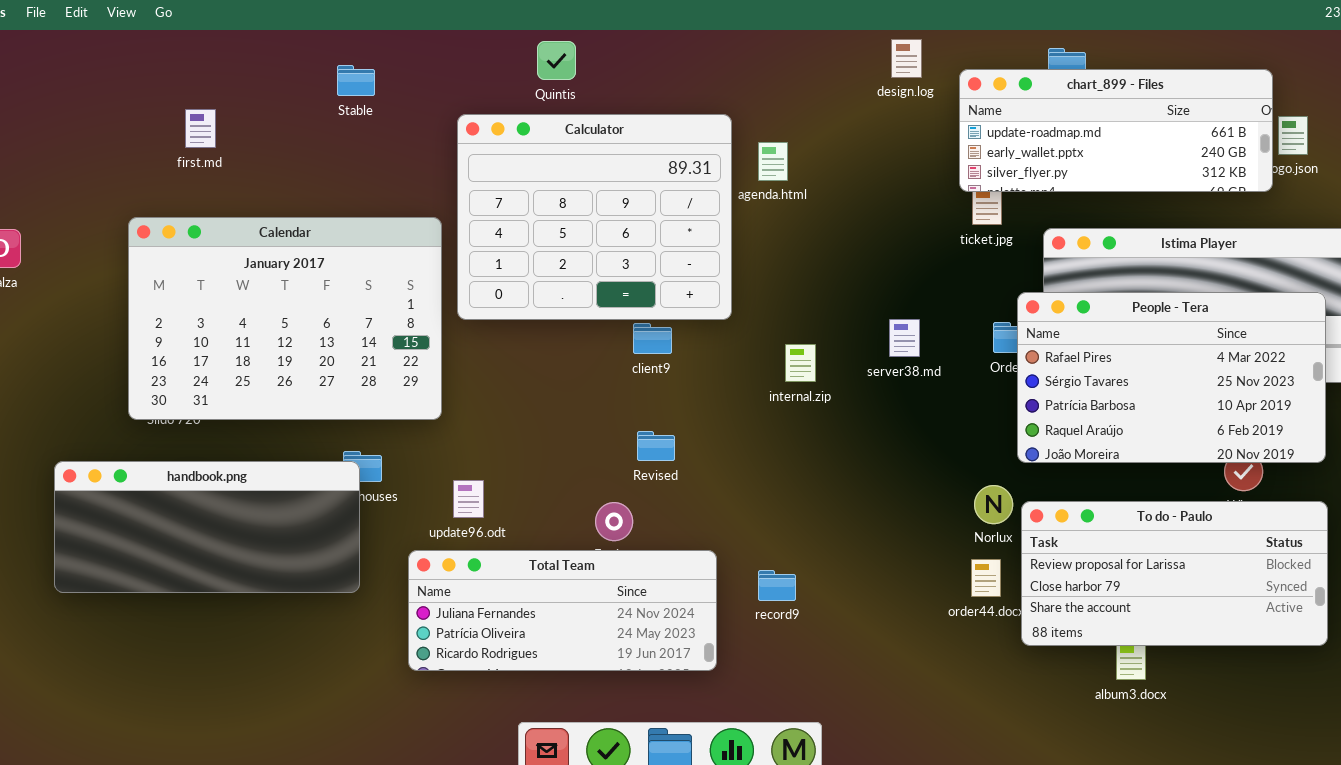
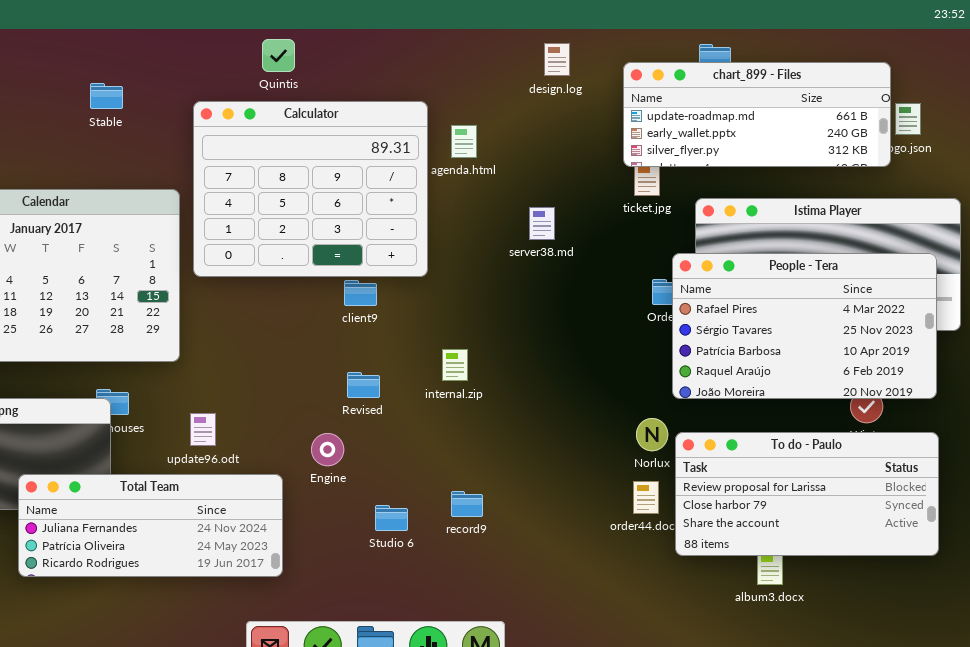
design.log: [891,39,922,78] -> [544,43,570,76], moved
Stable: [337,65,375,96] -> [90,83,123,109], moved
server38.md: [889,319,920,357] -> [529,207,555,240], moved
internal.zip: [785,344,816,382] -> [442,349,468,381], moved
Total Team: [408,550,717,671] -> [18,474,283,577], moved

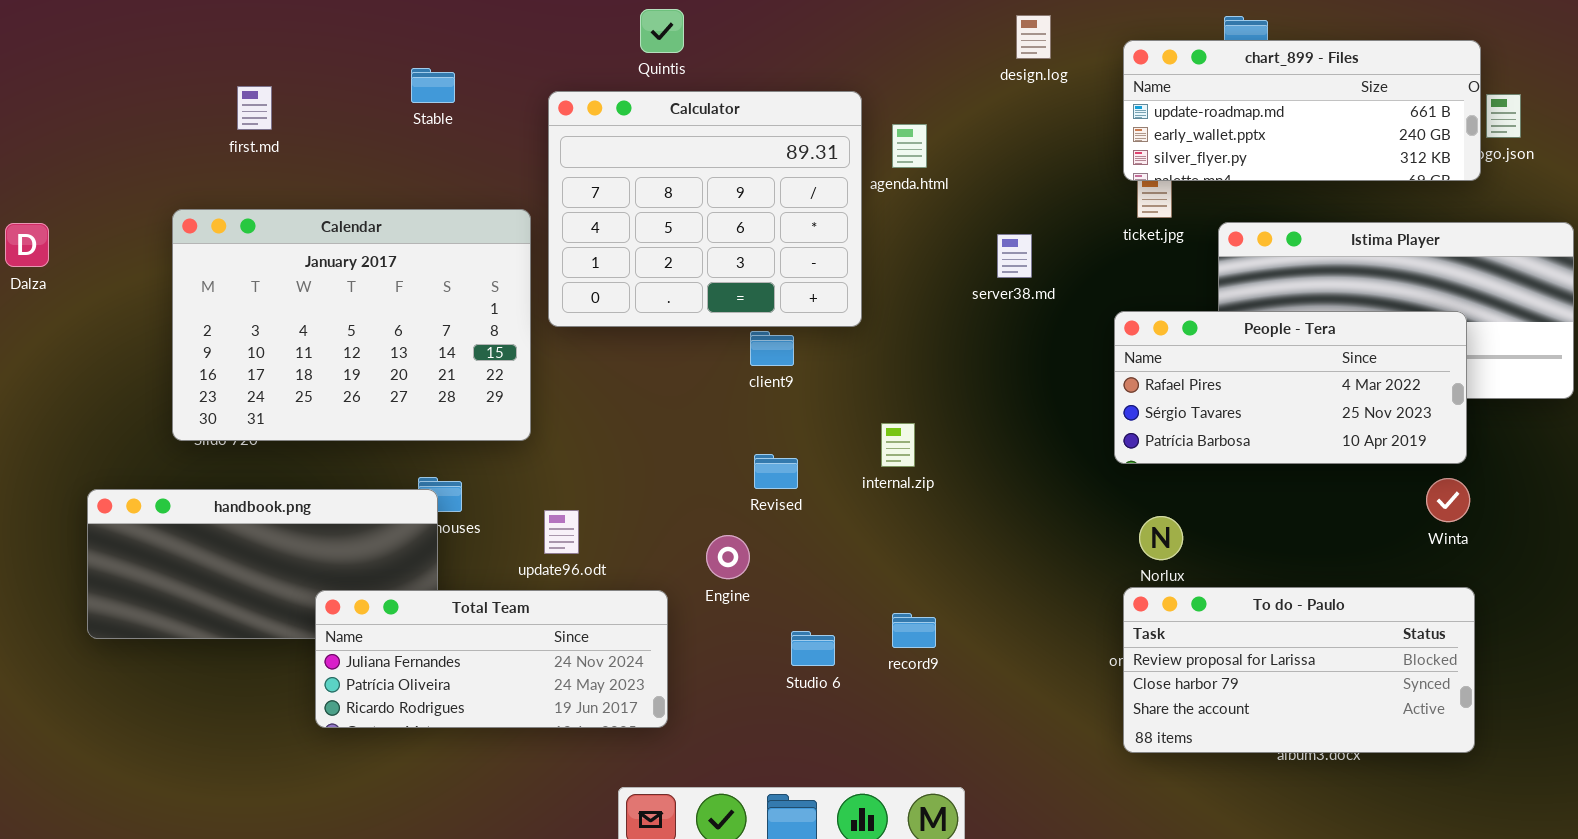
People - Tera: [672,253,937,399] -> [1114,311,1467,464], moved, resized
To do - Paulo: [675,432,939,556] -> [1123,587,1475,753], moved

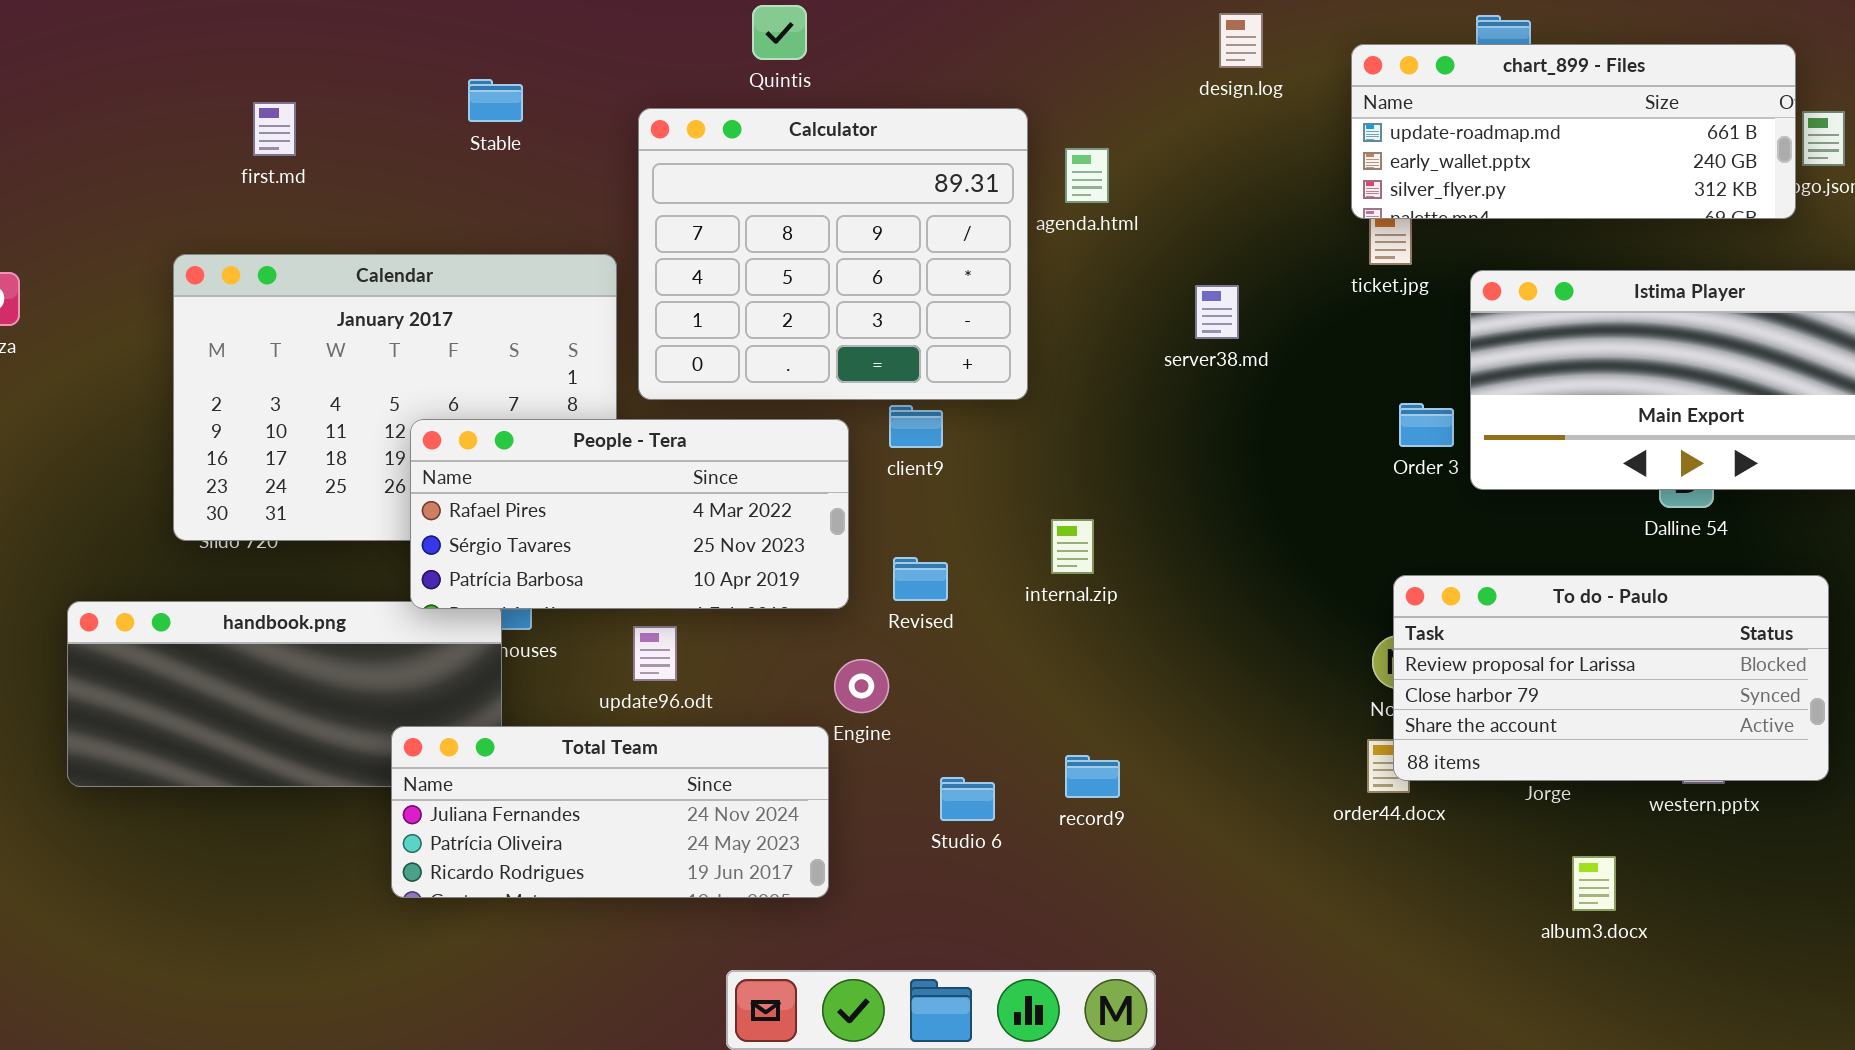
People - Tera: [1114,311,1467,464] -> [410,419,849,609], moved
To do - Paulo: [1123,587,1475,753] -> [1393,575,1829,781], moved
Total Team: [315,590,668,728] -> [391,726,829,898], moved

